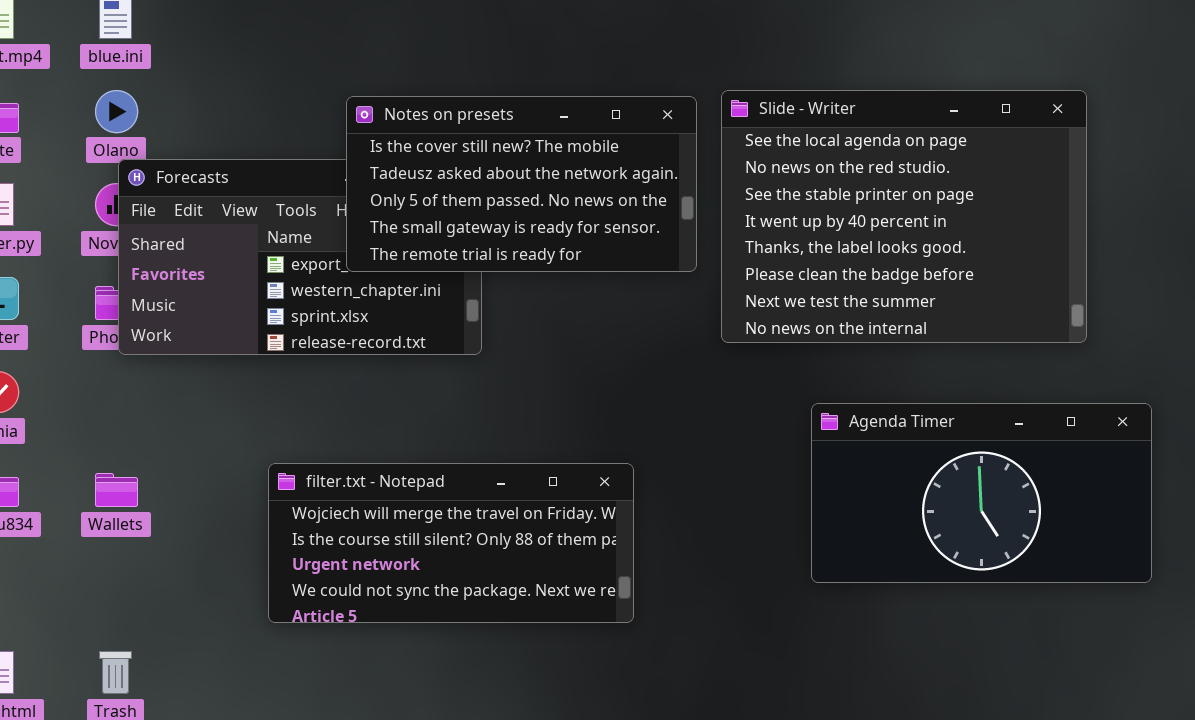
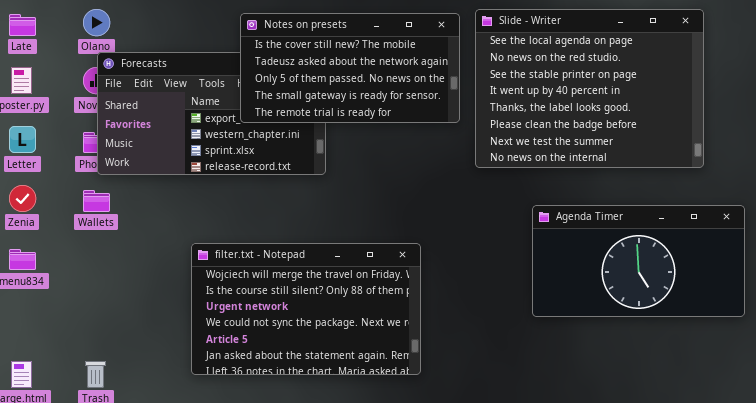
filter.txt - Notepad: [268,463,634,623] -> [191,243,421,375], resized
Wallets: [95,473,138,507] -> [83,190,110,212], moved

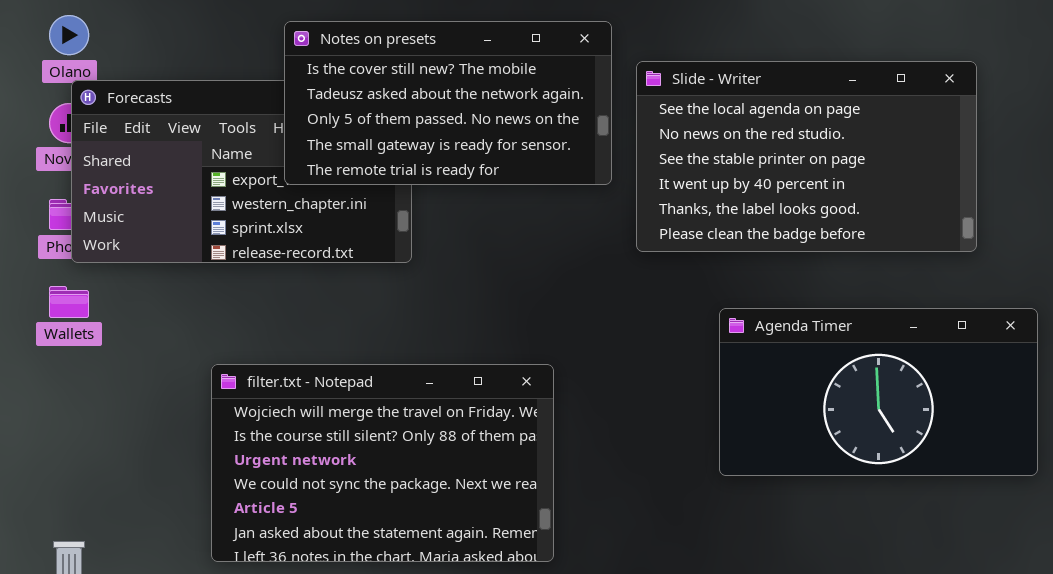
Slide - Writer: [475,9,704,168] -> [636,61,977,252], resized

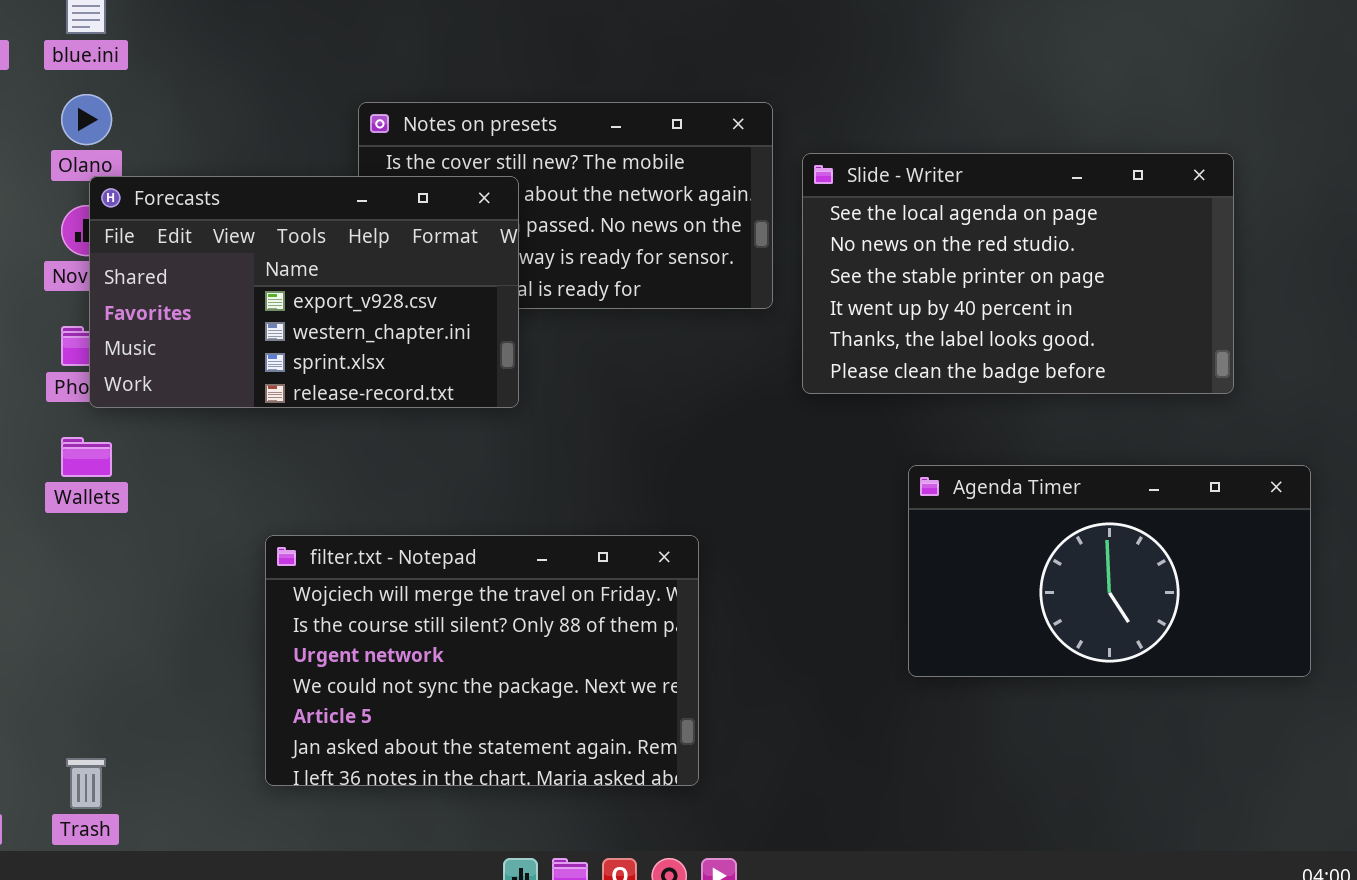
Forecasts: [71,80,412,263] -> [89,176,519,408], raised

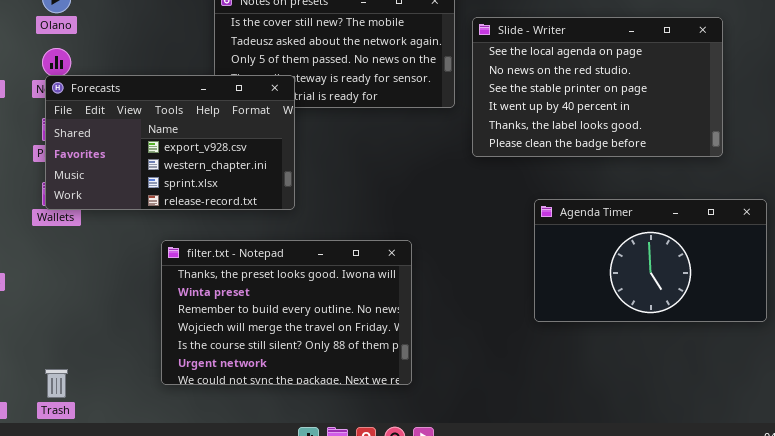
Forecasts: [89,176,519,408] -> [45,75,295,210], moved
filter.txt - Notepad: [265,535,699,786] -> [161,240,412,385], scrolled up 3 rows

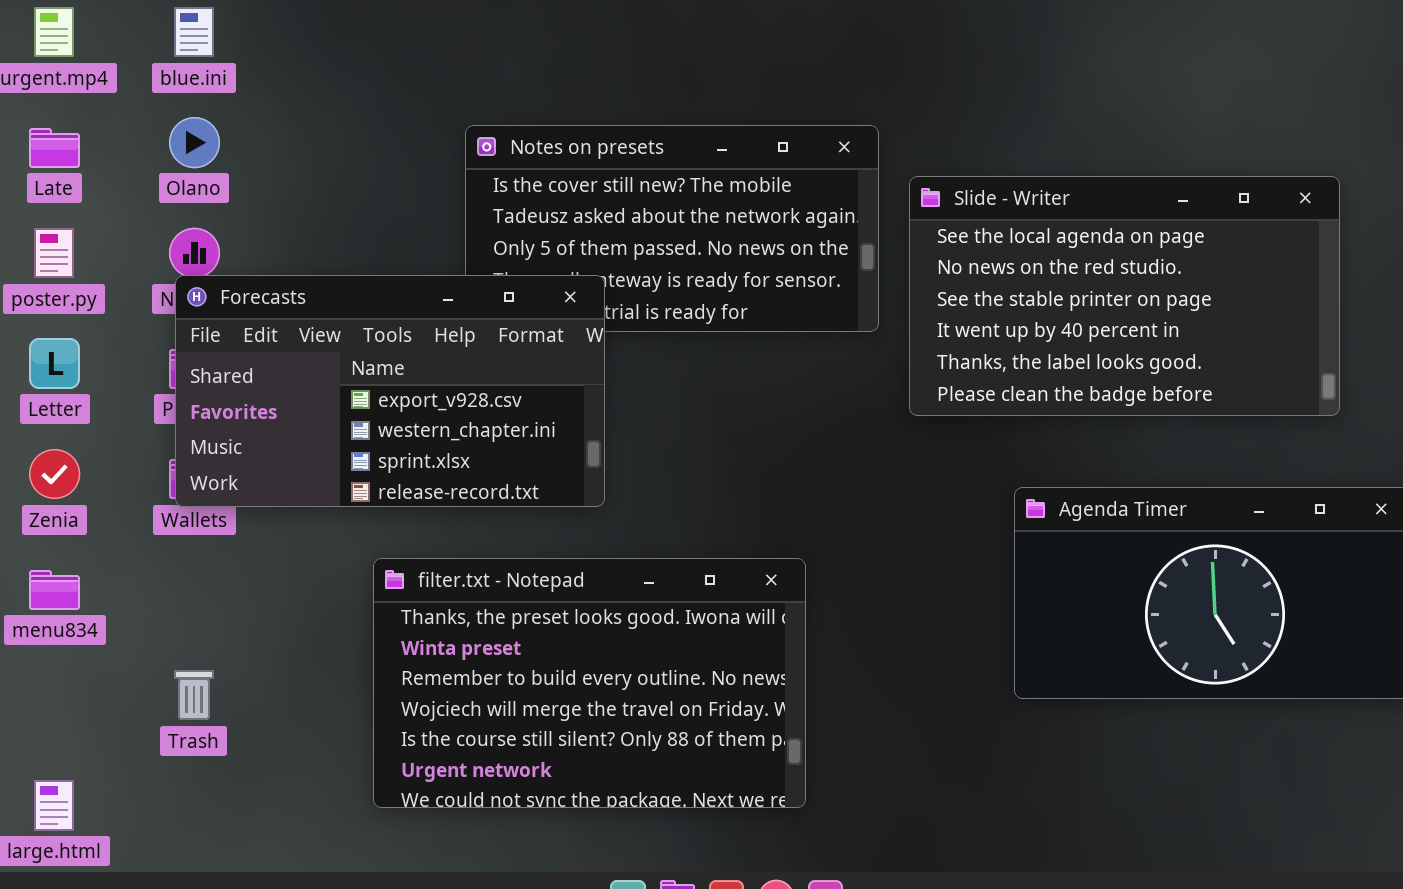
Trash: [45,369,68,398] -> [174,670,214,720], moved

